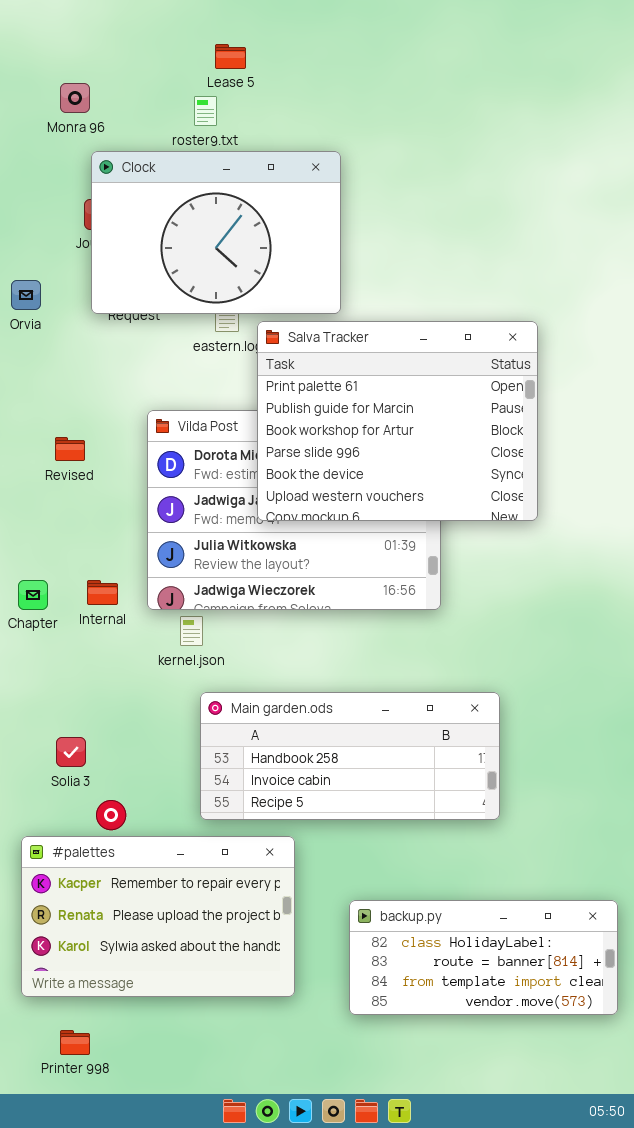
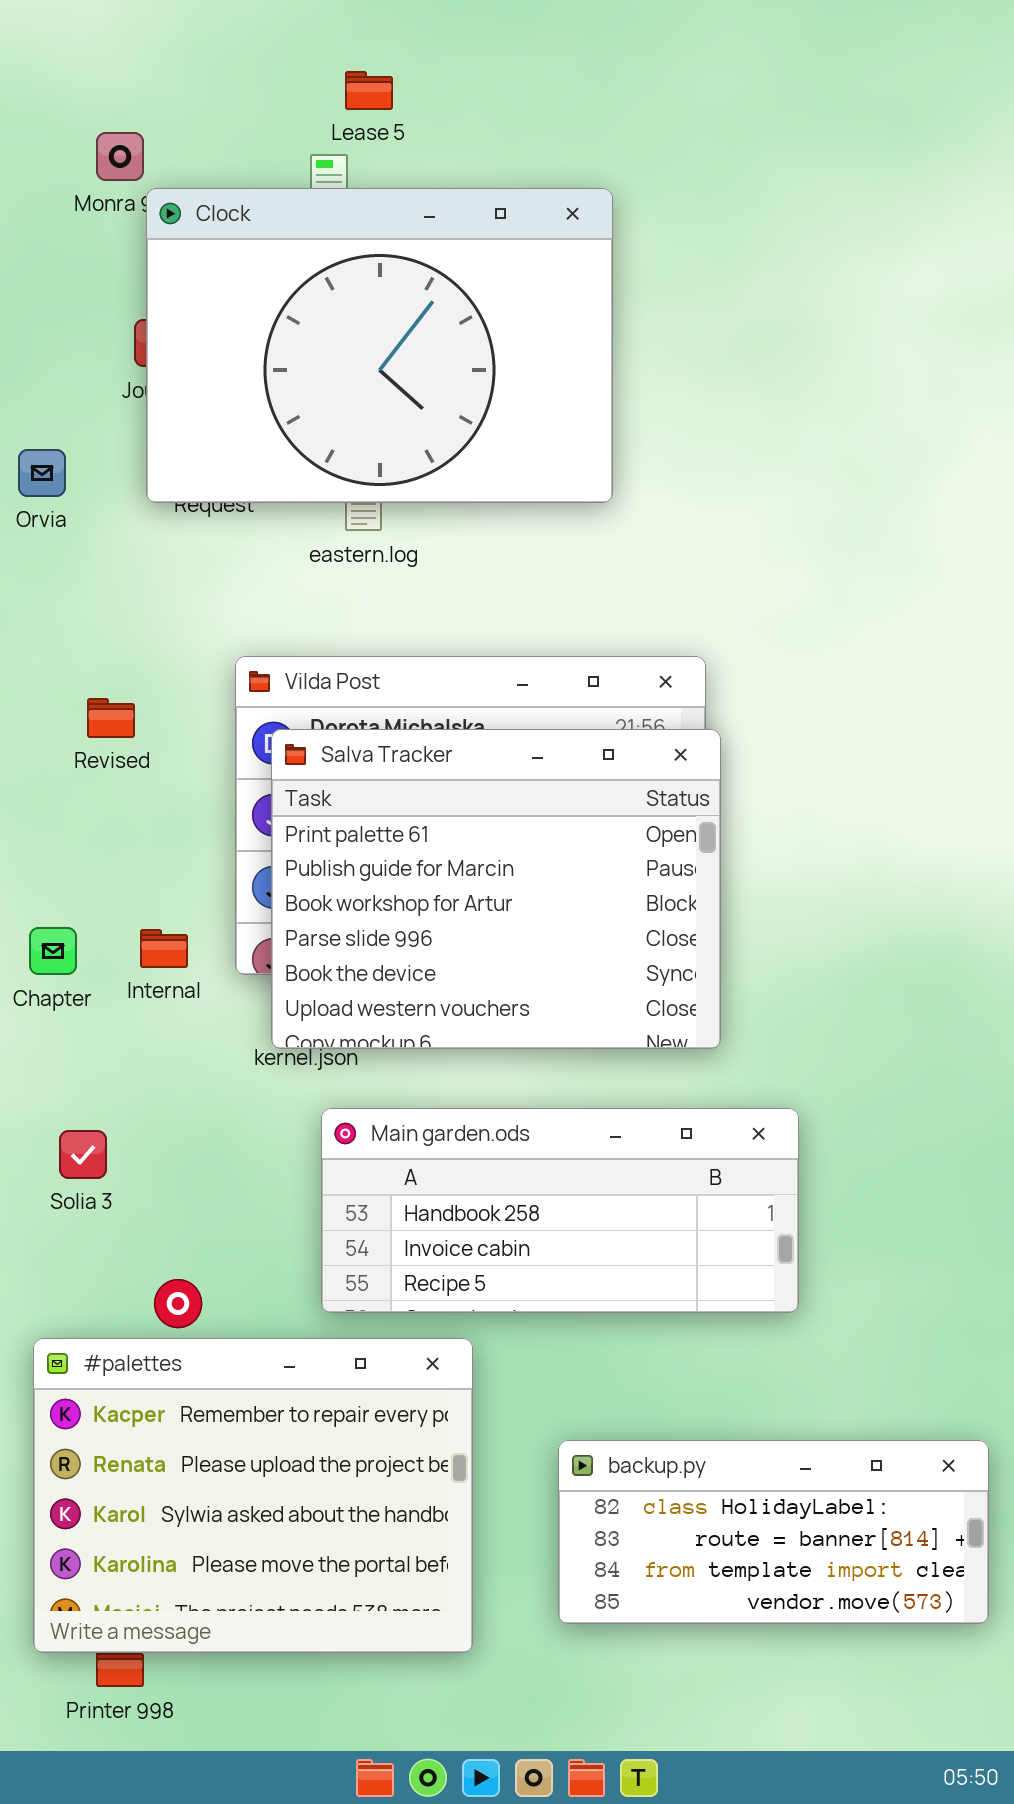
Clock: [91,151,341,314] -> [146,188,613,503], resized
Salva Tracker: [257,321,538,521] -> [271,729,721,1049], moved
Solia 3: [56,737,86,767] -> [59,1130,107,1179], moved
#palettes: [21,836,295,997] -> [33,1338,473,1653], resized

